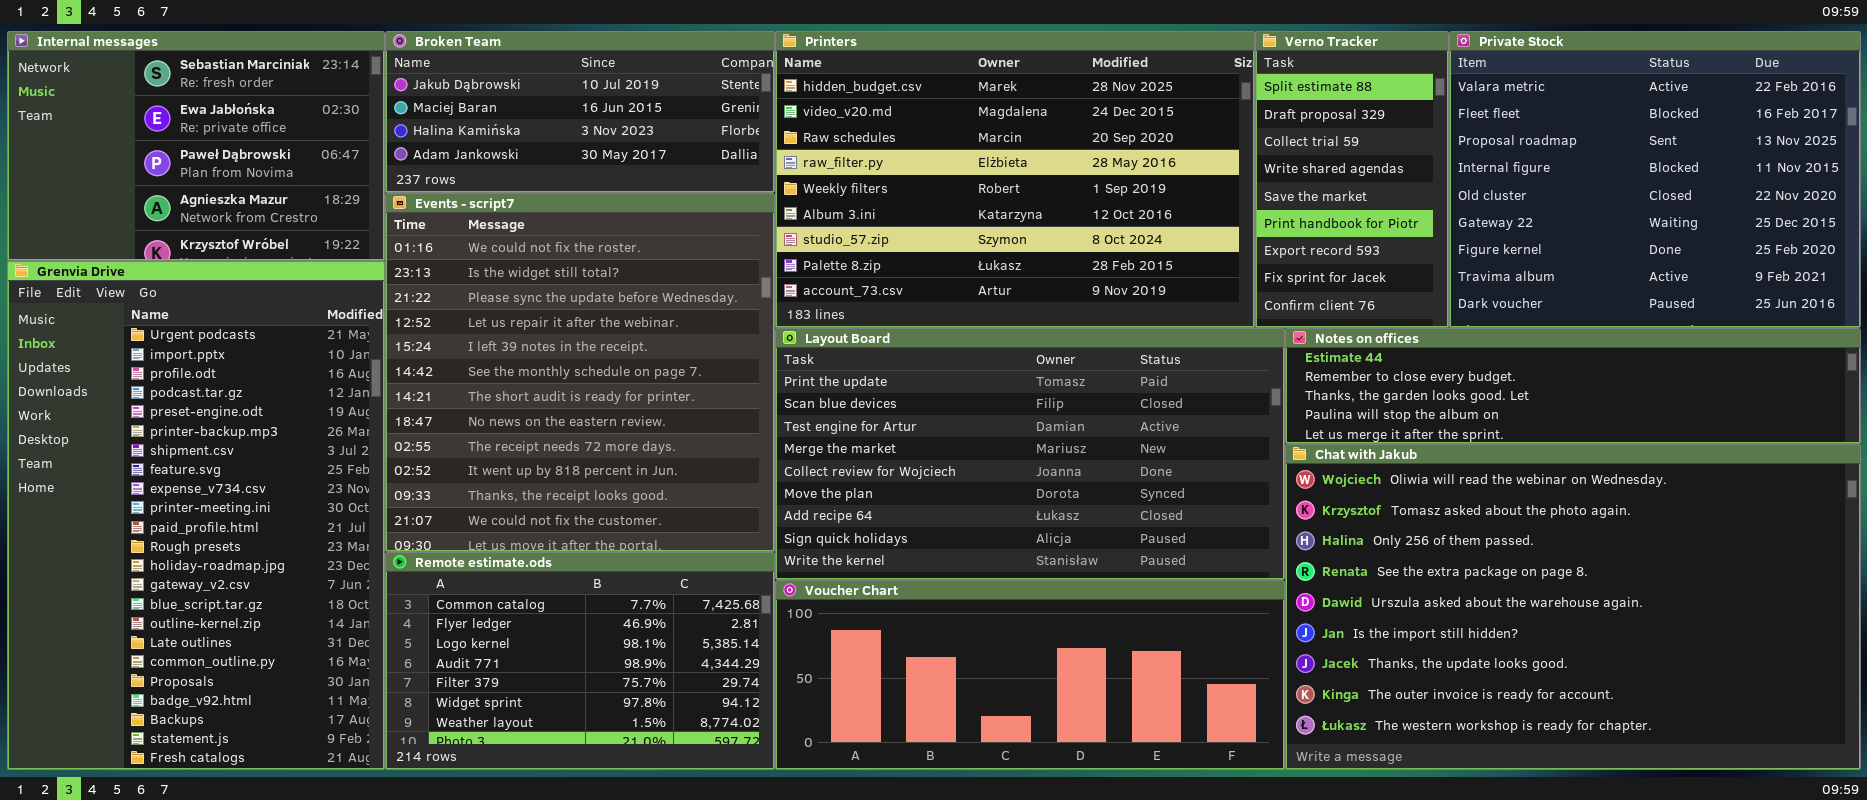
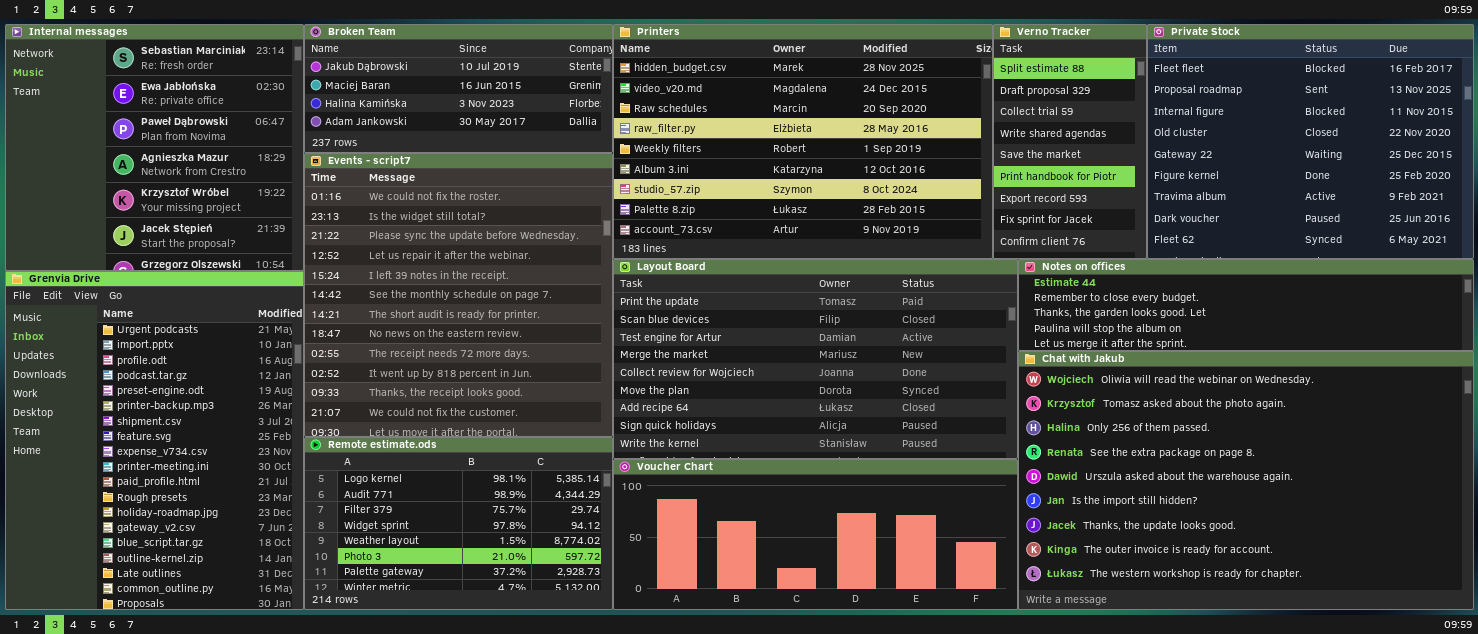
Internal messages: [7,31,385,261] -> [5,24,304,271], resized
Private Stock: [1449,31,1861,328] -> [1147,24,1474,259], scrolled down 1 row
Grenvia Drive: [7,261,385,770] -> [5,271,304,610], resized
Remote estimate.ods: [385,552,775,770] -> [304,437,613,610], scrolled down 2 rows

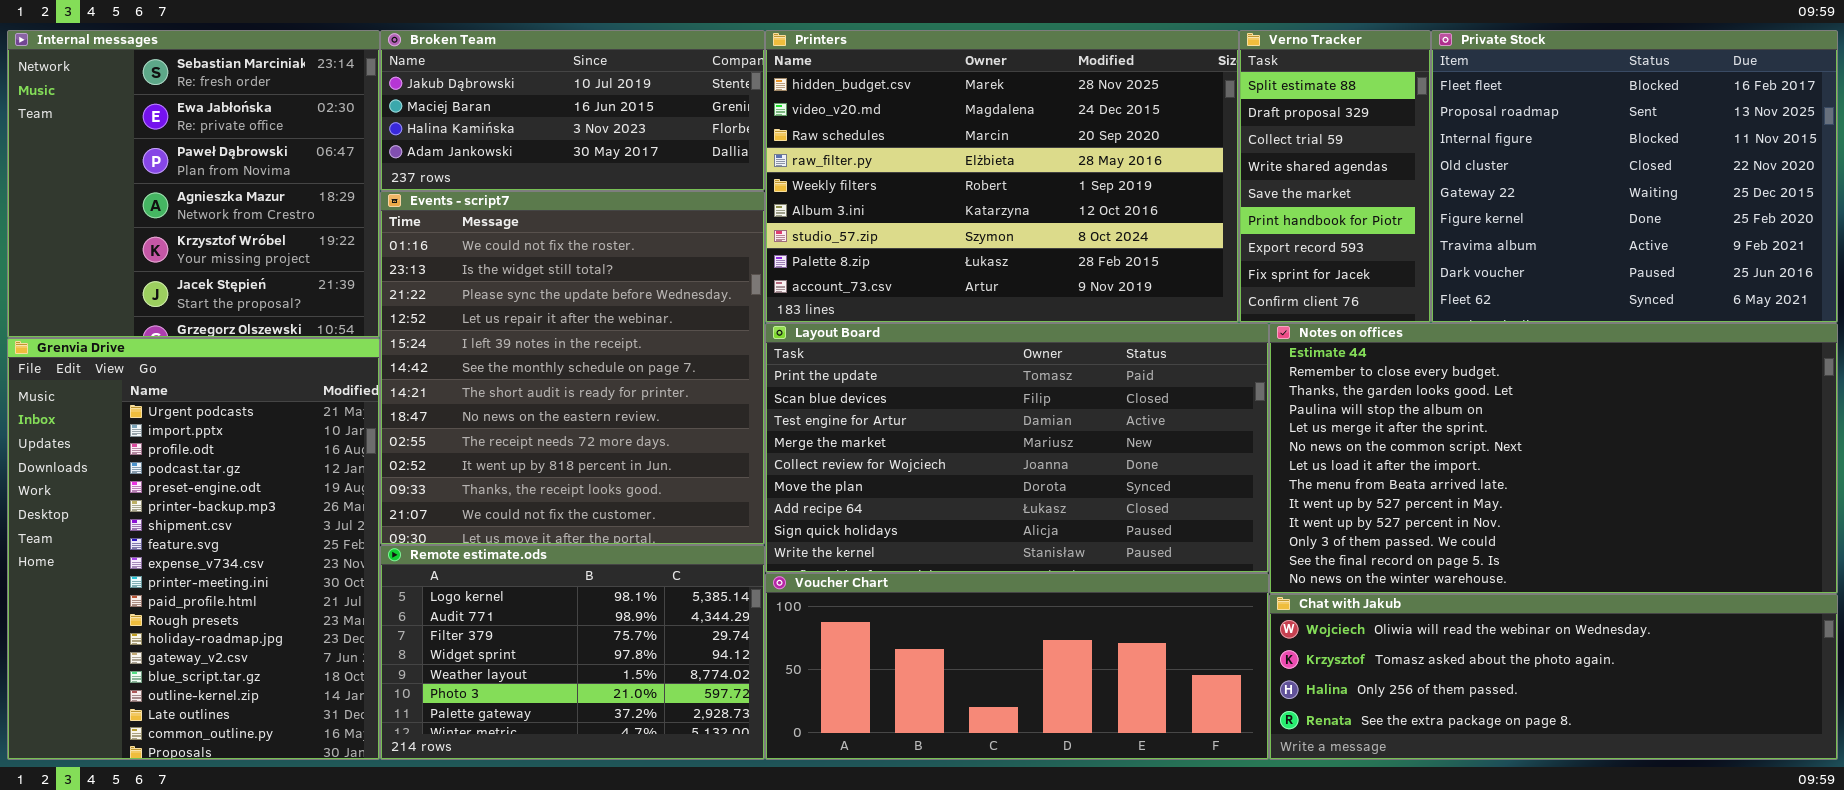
Notes on offices: [1018,259,1474,351] -> [1269,323,1838,594], resized
Chat with Jakub: [1018,351,1474,610] -> [1269,594,1838,760], resized

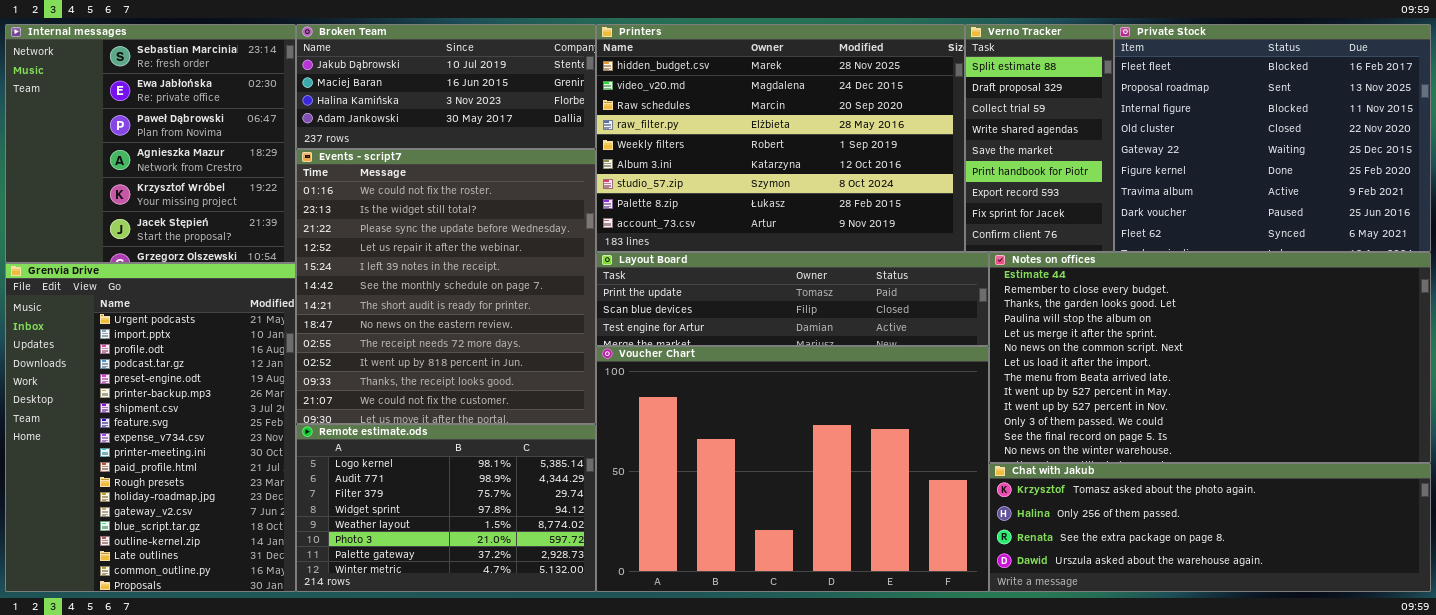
Layout Board: [765,323,1269,573] -> [596,252,989,346], resized
Voucher Chart: [765,573,1269,760] -> [596,346,989,592], resized
Chat with Jakub: [1269,594,1838,760] -> [989,463,1431,592], scrolled down 1 row

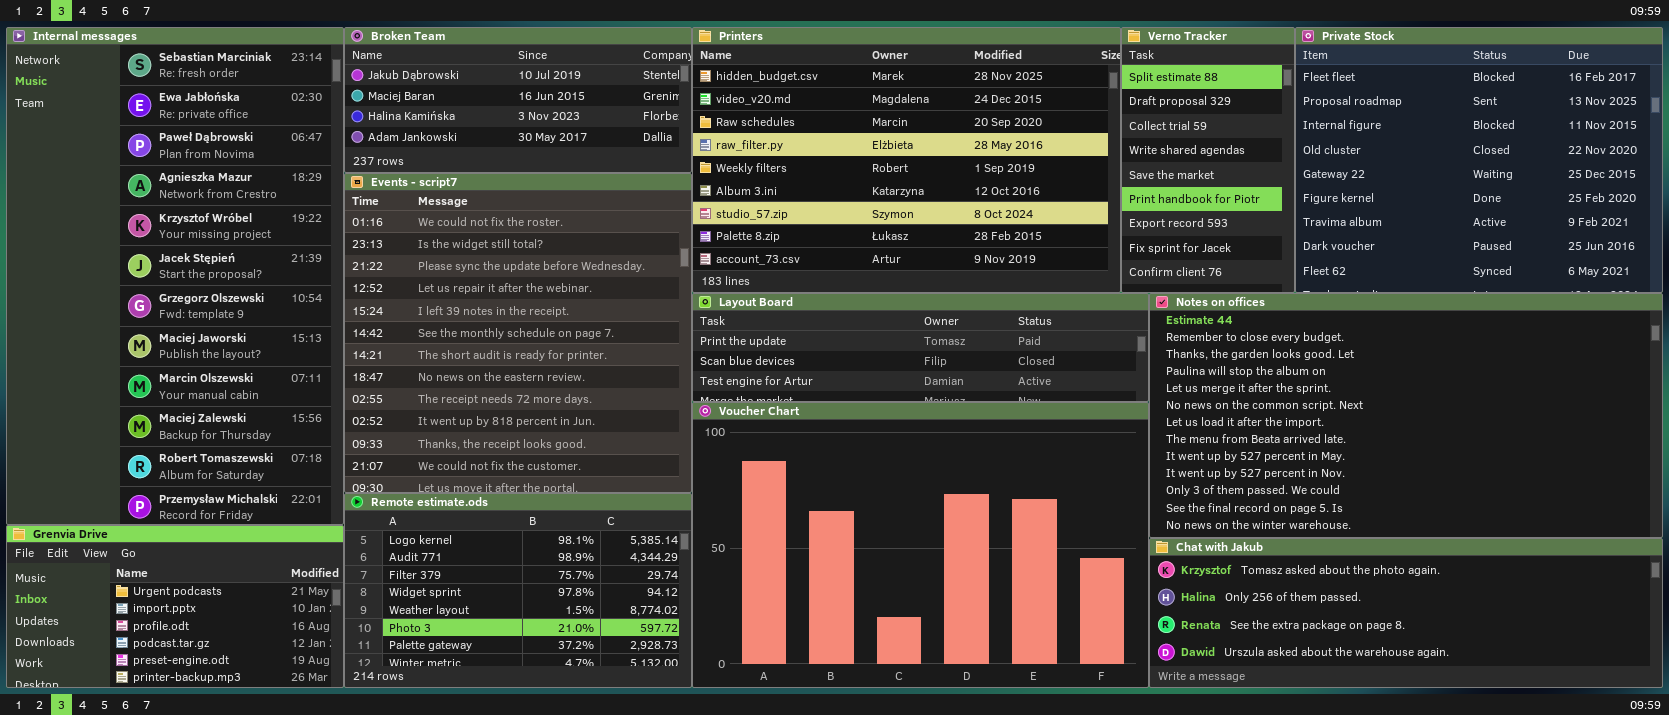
Internal messages: [5,24,296,263] -> [6,27,344,525], resized
Grenvia Drive: [5,263,296,592] -> [6,525,344,688], resized

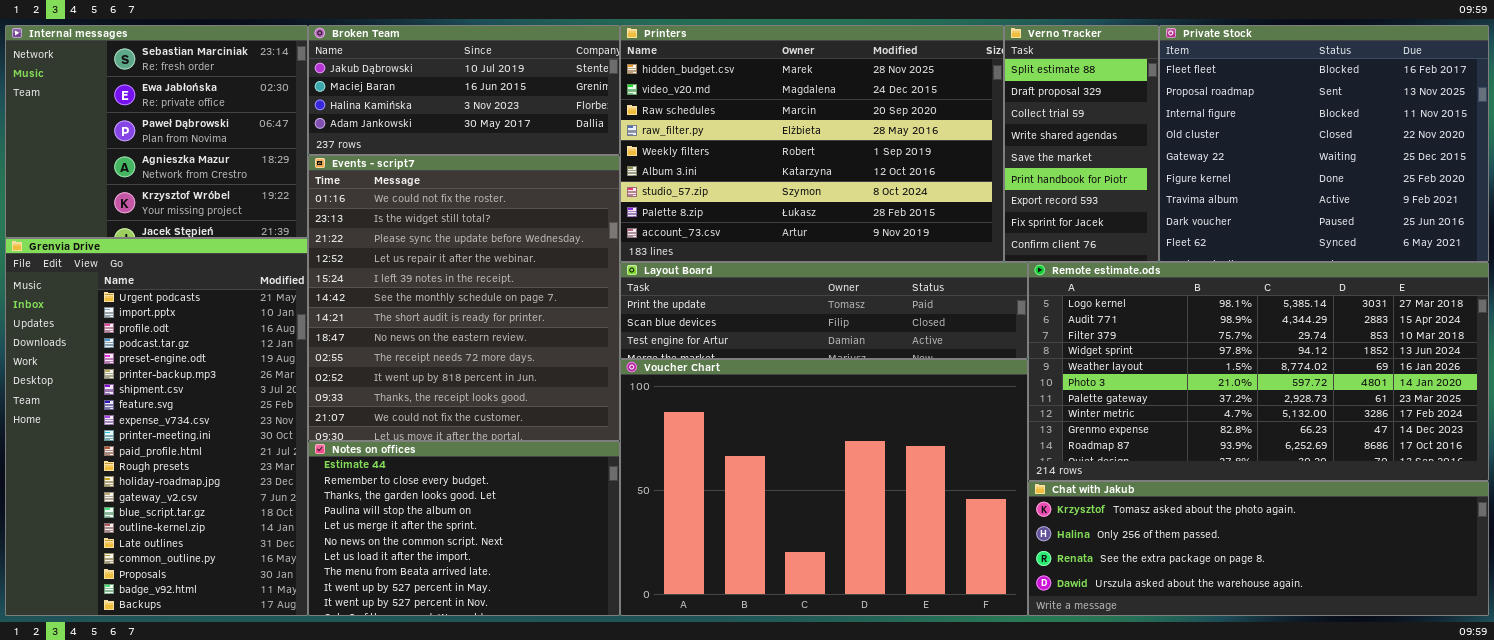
Internal messages: [6,27,344,525] -> [5,25,308,238], resized
Notes on offices: [1149,293,1663,538] -> [308,441,620,616], moved, resized
Remote estimate.ods: [344,493,692,688] -> [1028,262,1489,481], moved, resized
Grenvia Drive: [6,525,344,688] -> [5,238,308,616], resized

